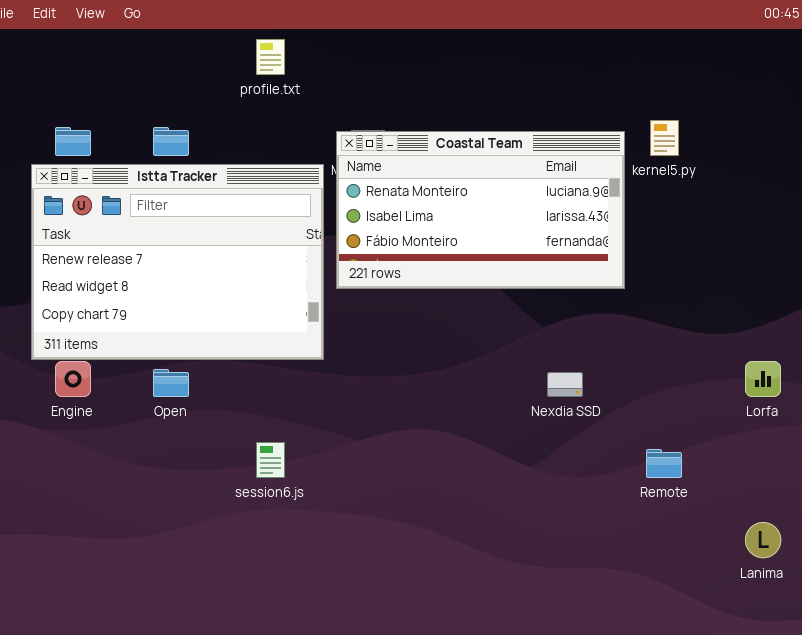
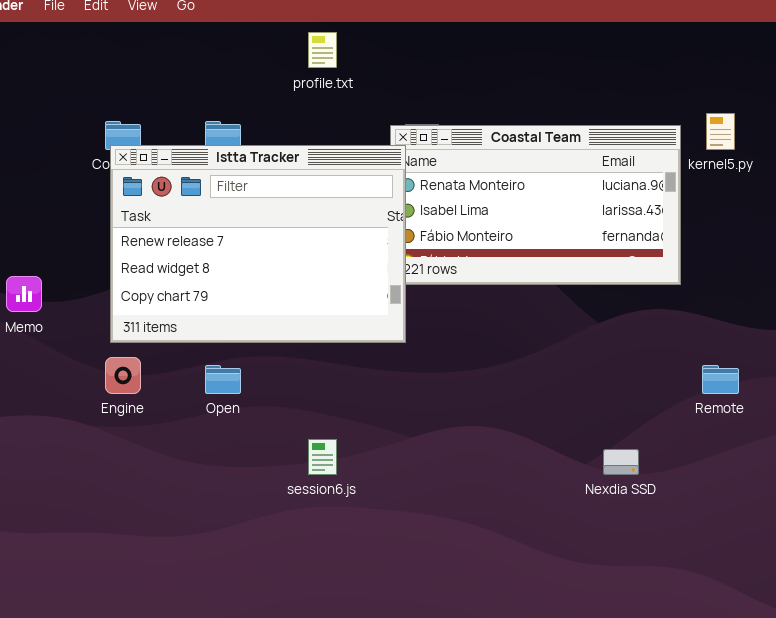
Istta Tracker: [31,164,324,360] -> [110,145,406,343], moved
Nexdia SSD: [547,372,583,397] -> [603,449,639,475], moved
Remote: [646,449,682,478] -> [702,365,739,394], moved

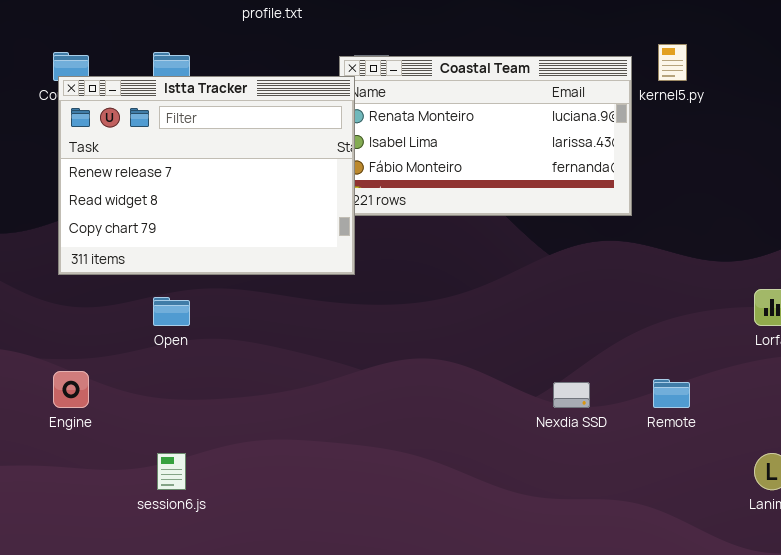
Engine: [105,357,141,394] -> [53,371,89,408], moved
Remote: [702,365,739,394] -> [653,379,690,408], moved
session6.js: [308,439,337,475] -> [157,453,186,490], moved

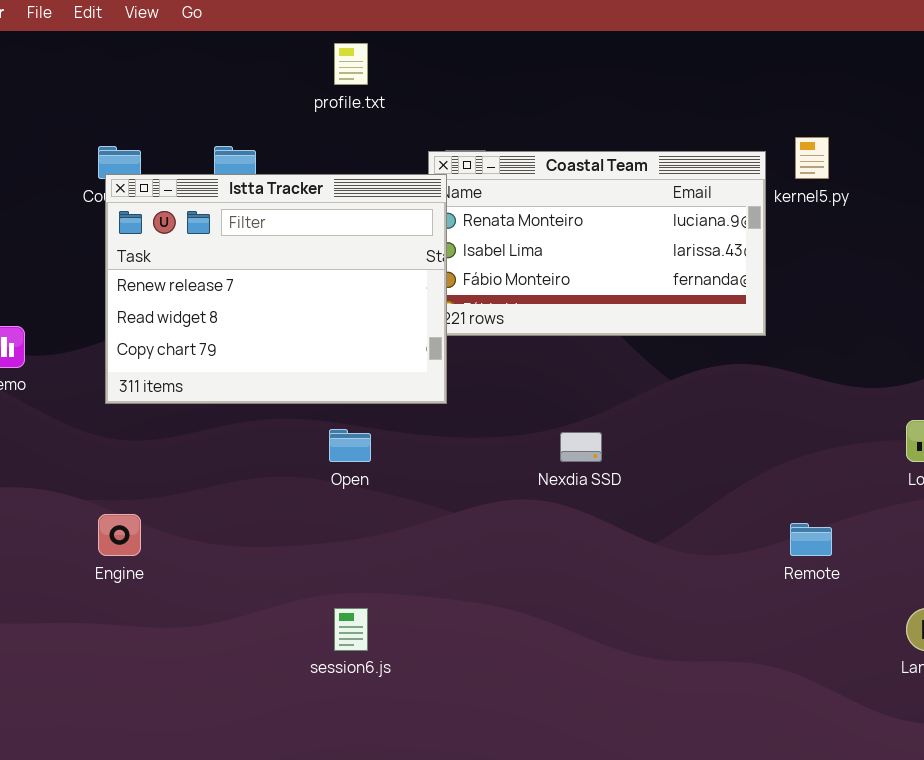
Open: [153,297,190,326] -> [329,429,371,462], moved
Nexdia SSD: [553,382,590,408] -> [560,432,602,462], moved
session6.js: [157,453,186,490] -> [334,608,368,651], moved

